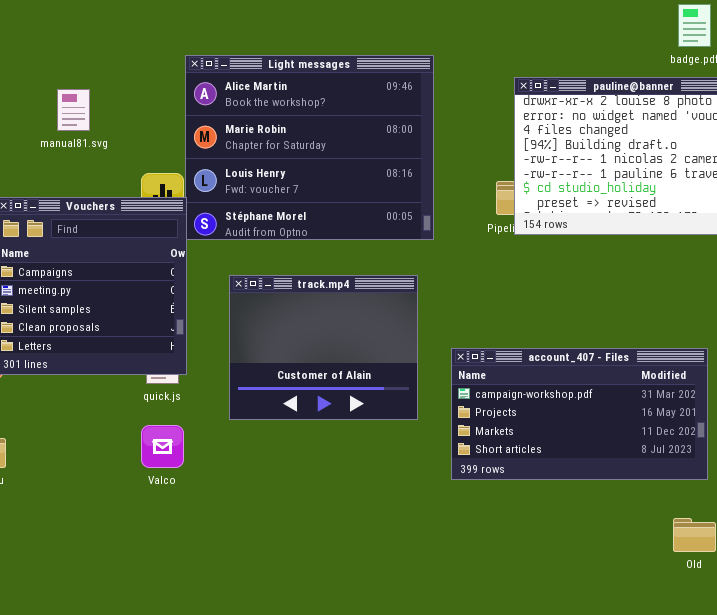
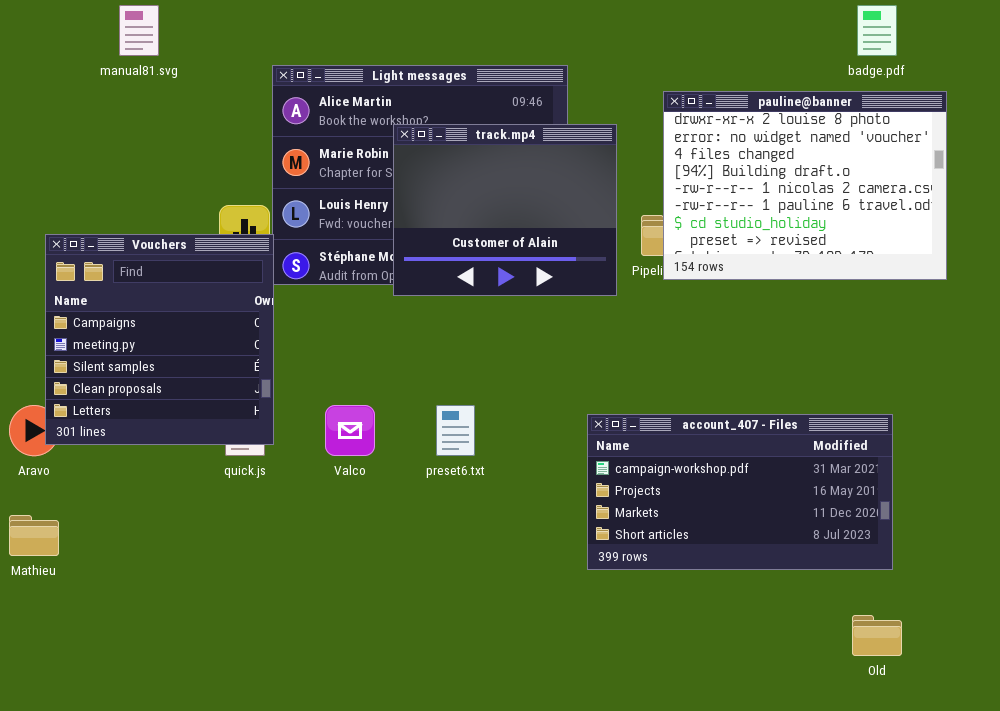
manual81.svg: [57,89,90,131] -> [119,5,159,56], moved
track.mp4: [229,275,418,420] -> [393,124,617,296], moved
Valco: [141,425,184,468] -> [325,405,375,456], moved

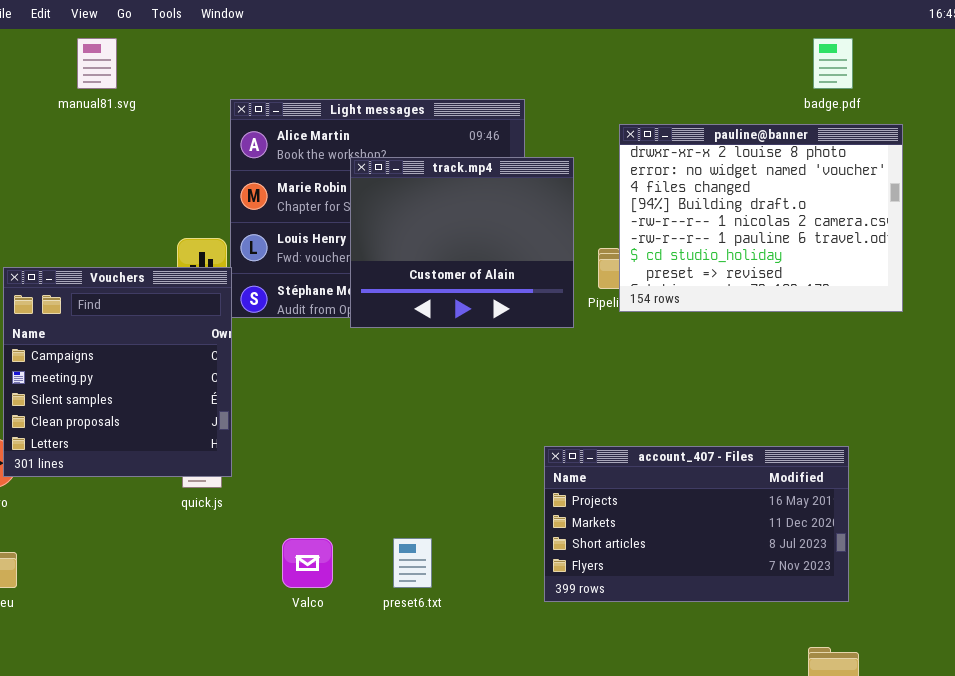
Valco: [325,405,375,456] -> [282,538,333,588], moved
preset6.txt: [436,405,475,456] -> [393,538,432,588], moved
account_407 - Files: [587,414,893,570] -> [544,446,849,602], scrolled down 1 row

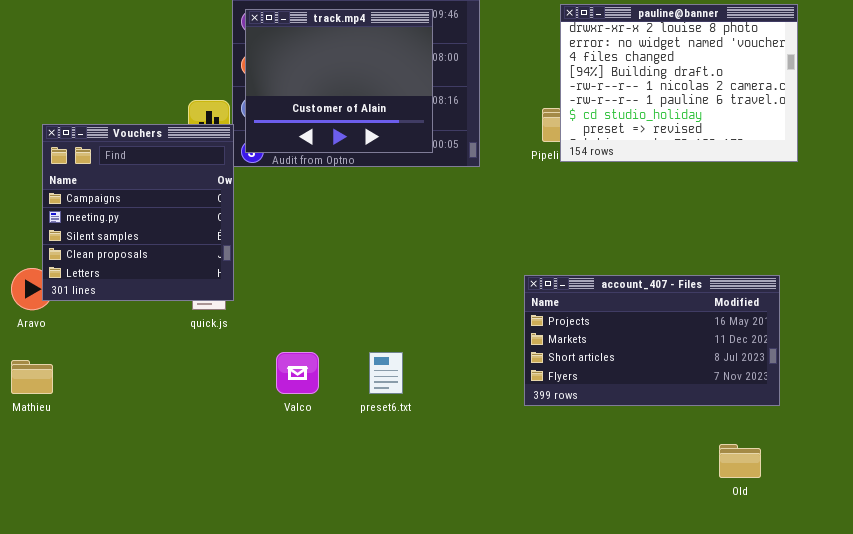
track.mp4: [350,157,574,328] -> [245,9,433,153], moved
account_407 - Files: [544,446,849,602] -> [524,275,780,406], moved

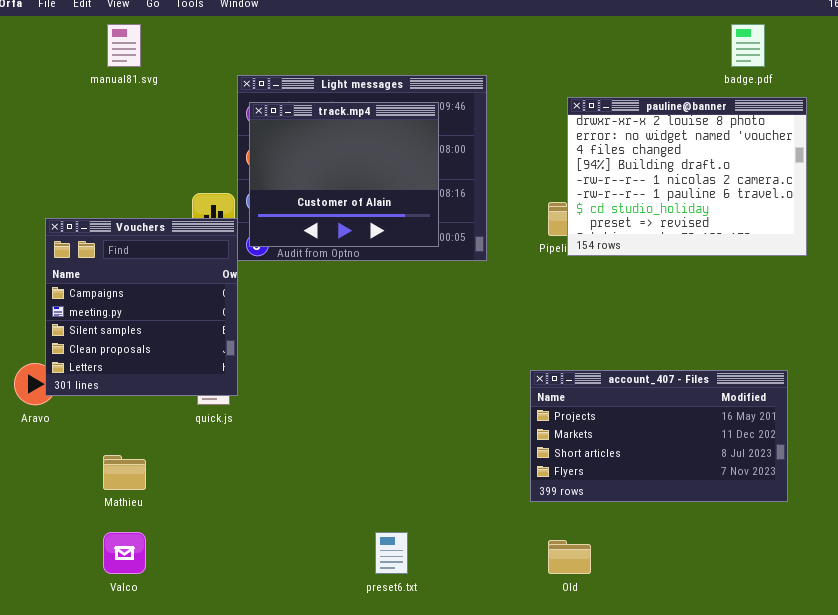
Valco: [276,352,319,394] -> [103,532,146,574], moved
preset6.txt: [369,352,403,394] -> [375,532,408,574], moved
Mathieu: [11,360,53,394] -> [103,455,146,490], moved
Old: [719,444,761,478] -> [548,540,591,574], moved

